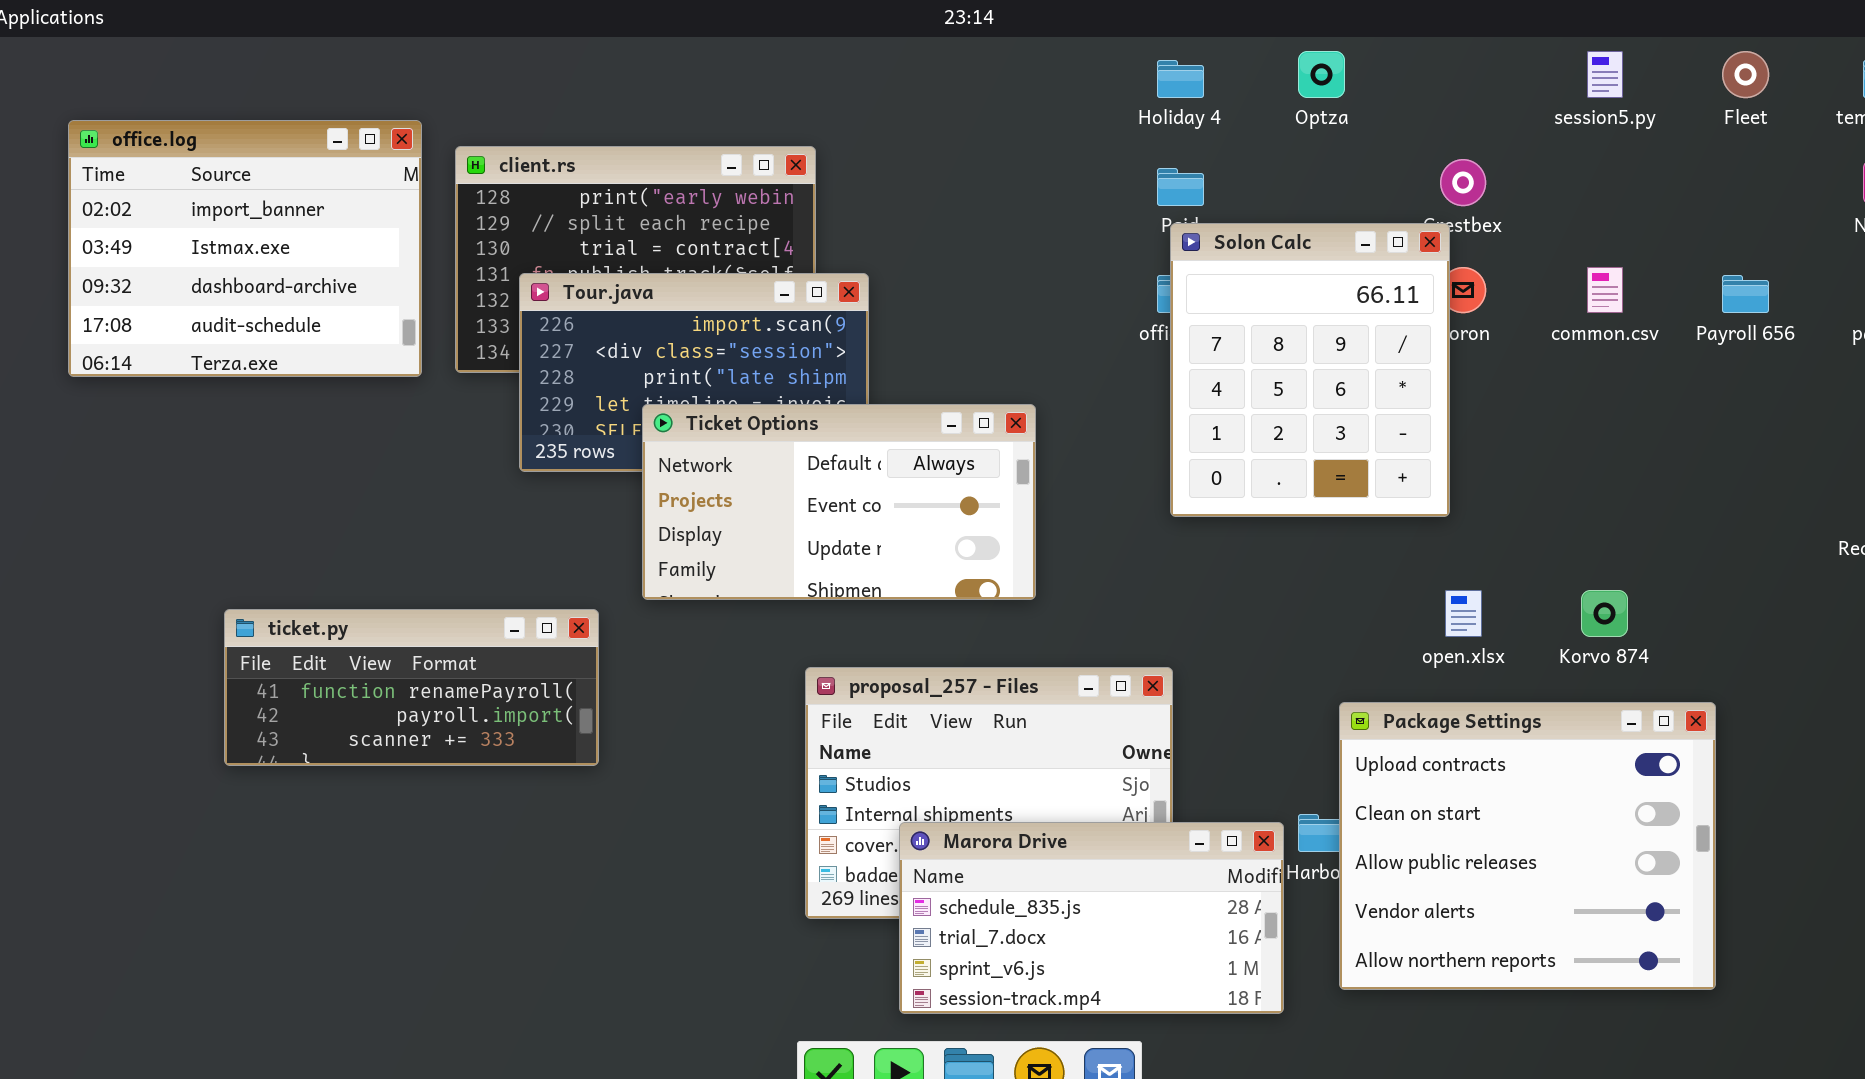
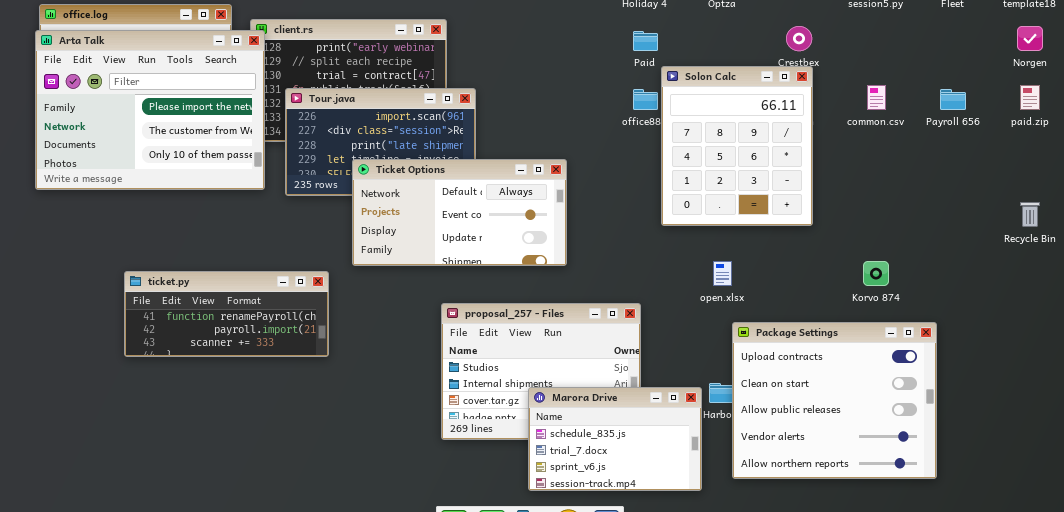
Arta Talk: none -> [35,30,265,190], opened
Solon Calc: [1170,223,1450,517] -> [661,66,813,226], moved
open.xlsx: [1445,590,1482,637] -> [713,261,732,286], moved
Marora Drive: [899,822,1284,1014] -> [528,387,702,491], resized

